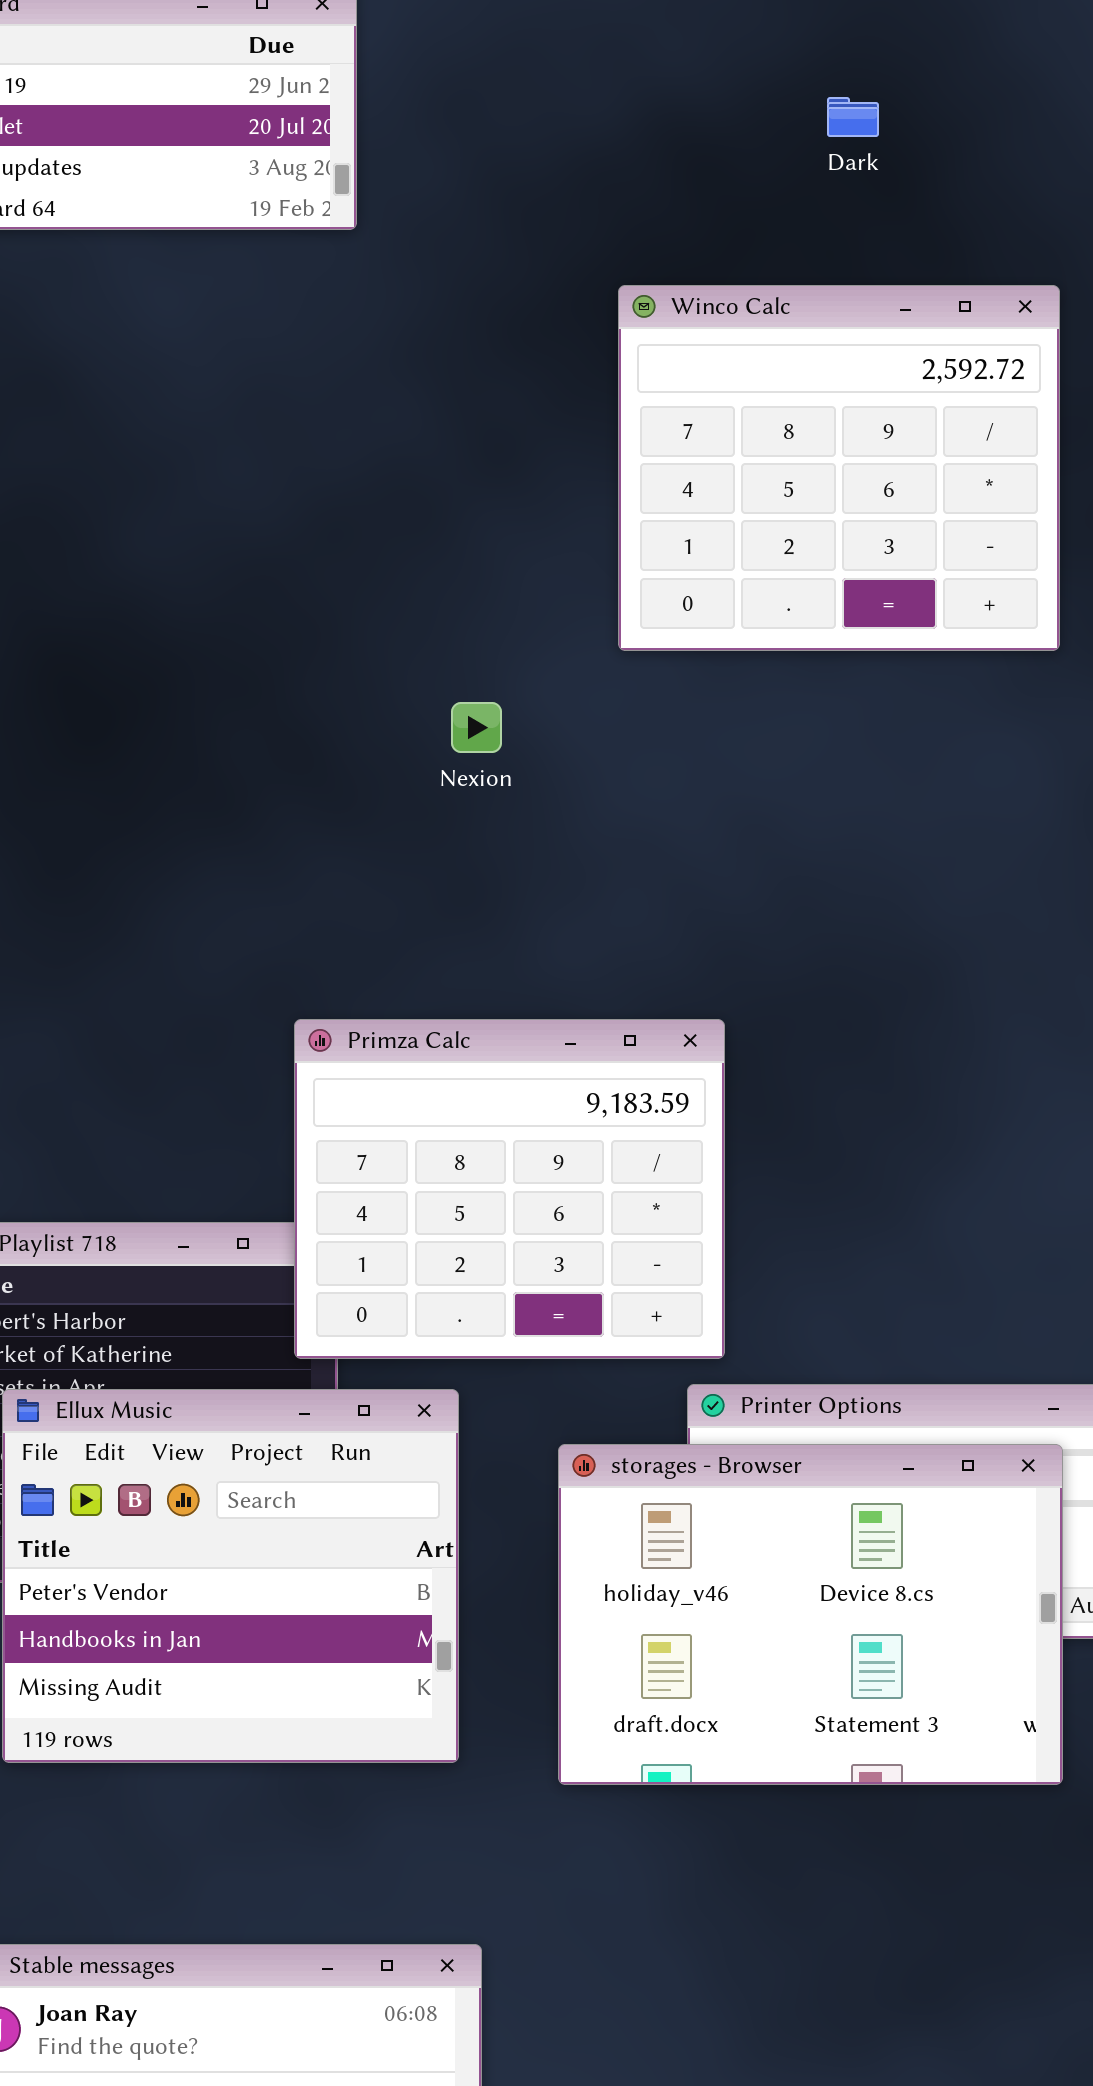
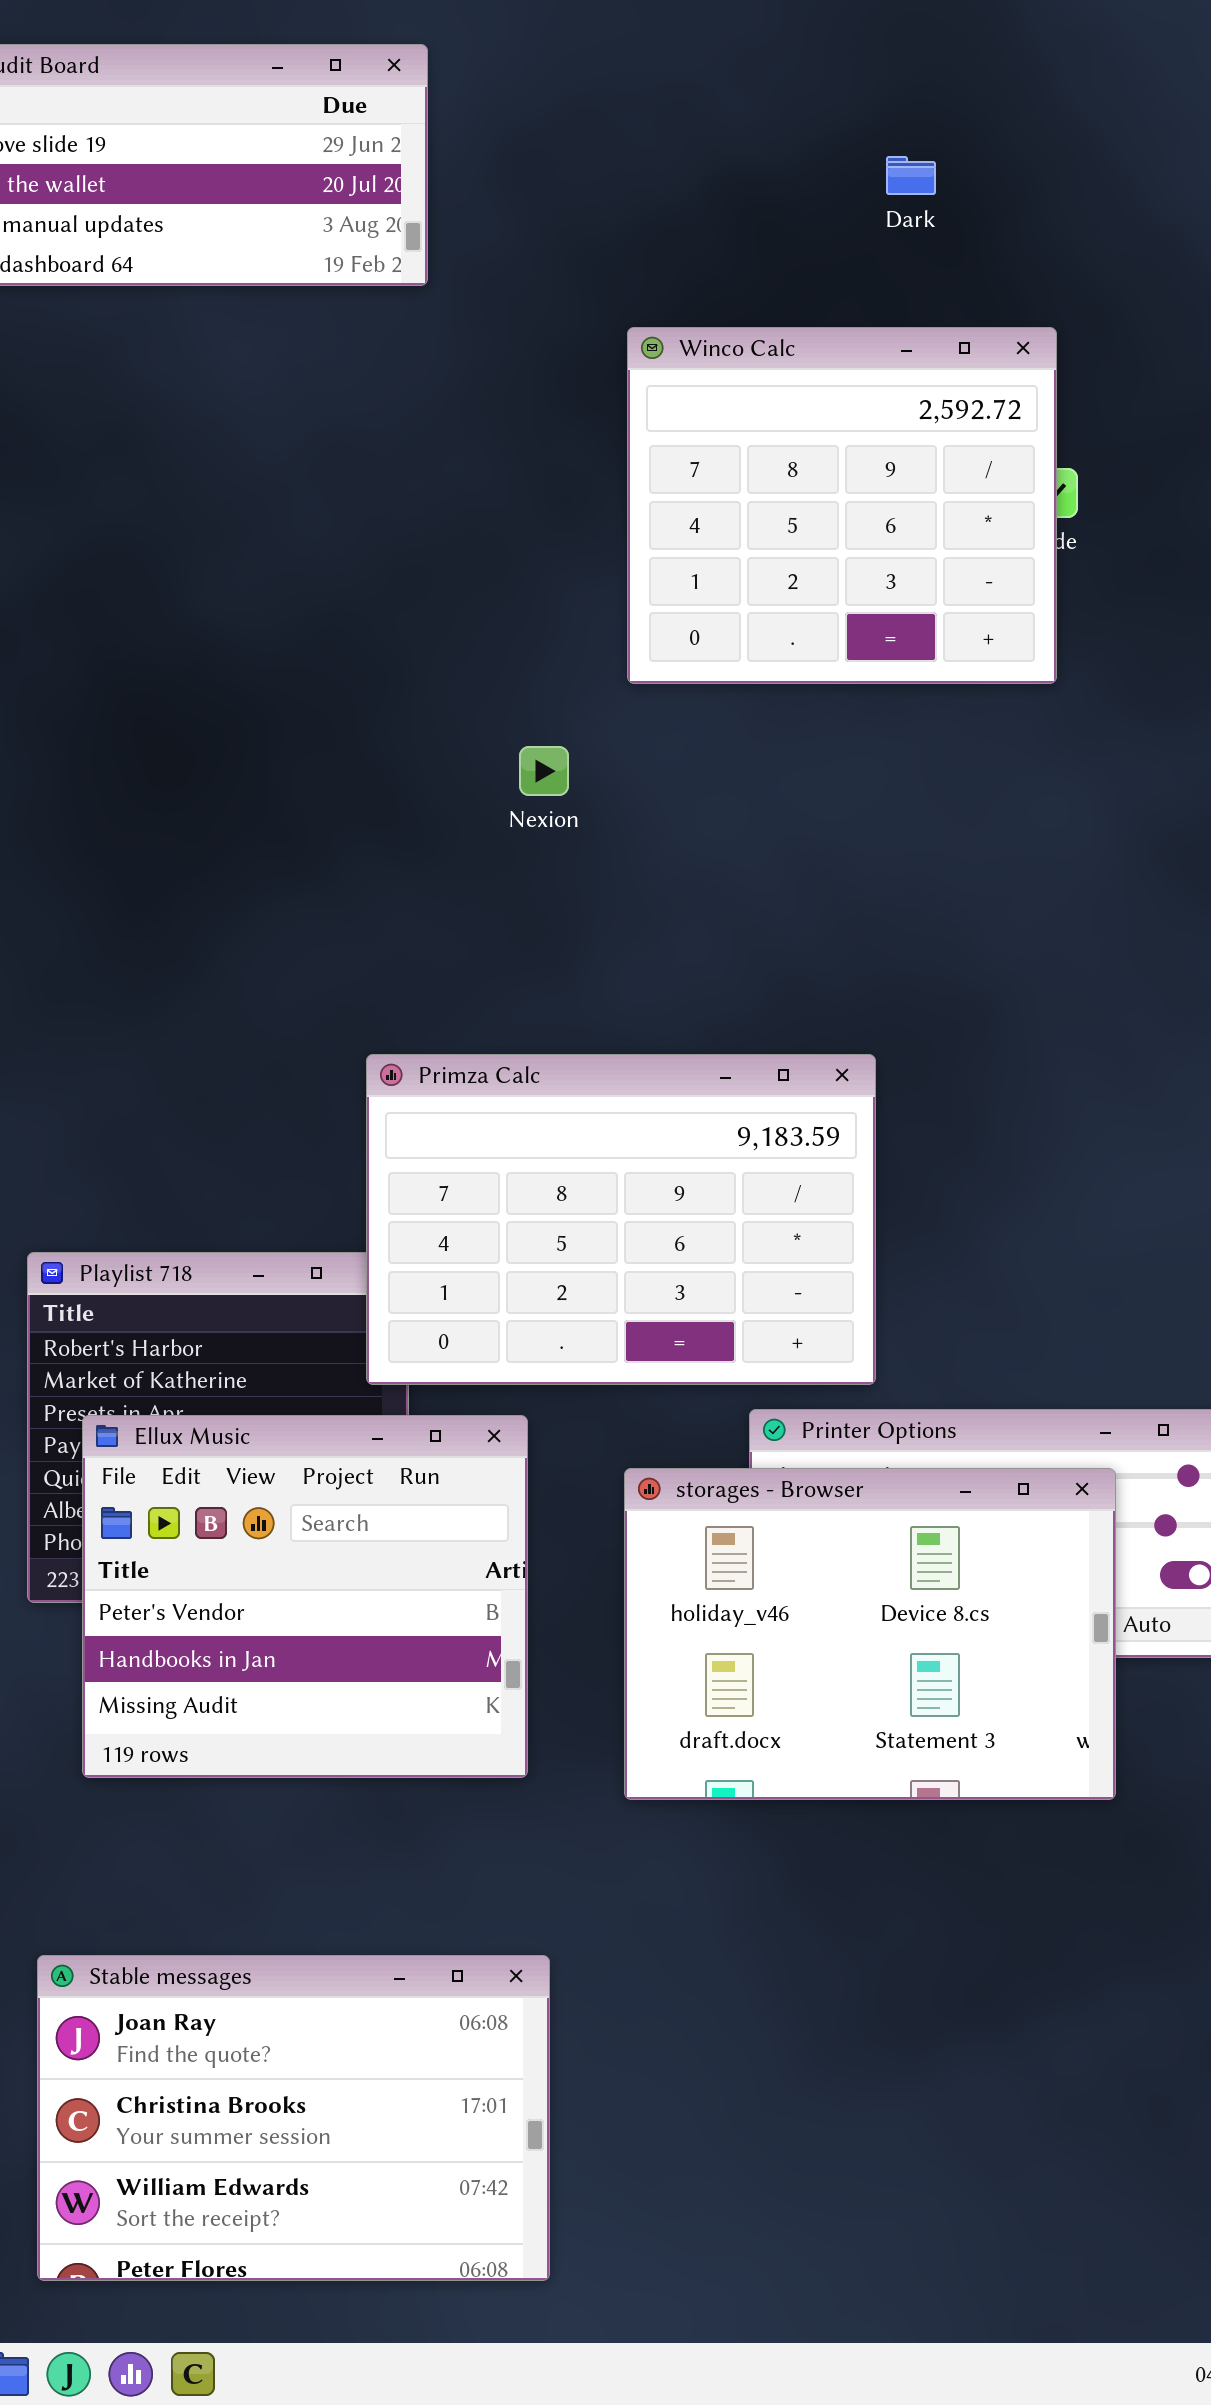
Winco Calc: [618,285,1060,651] -> [627,327,1057,684], moved
Primza Calc: [294,1019,725,1359] -> [366,1054,876,1385], resized

